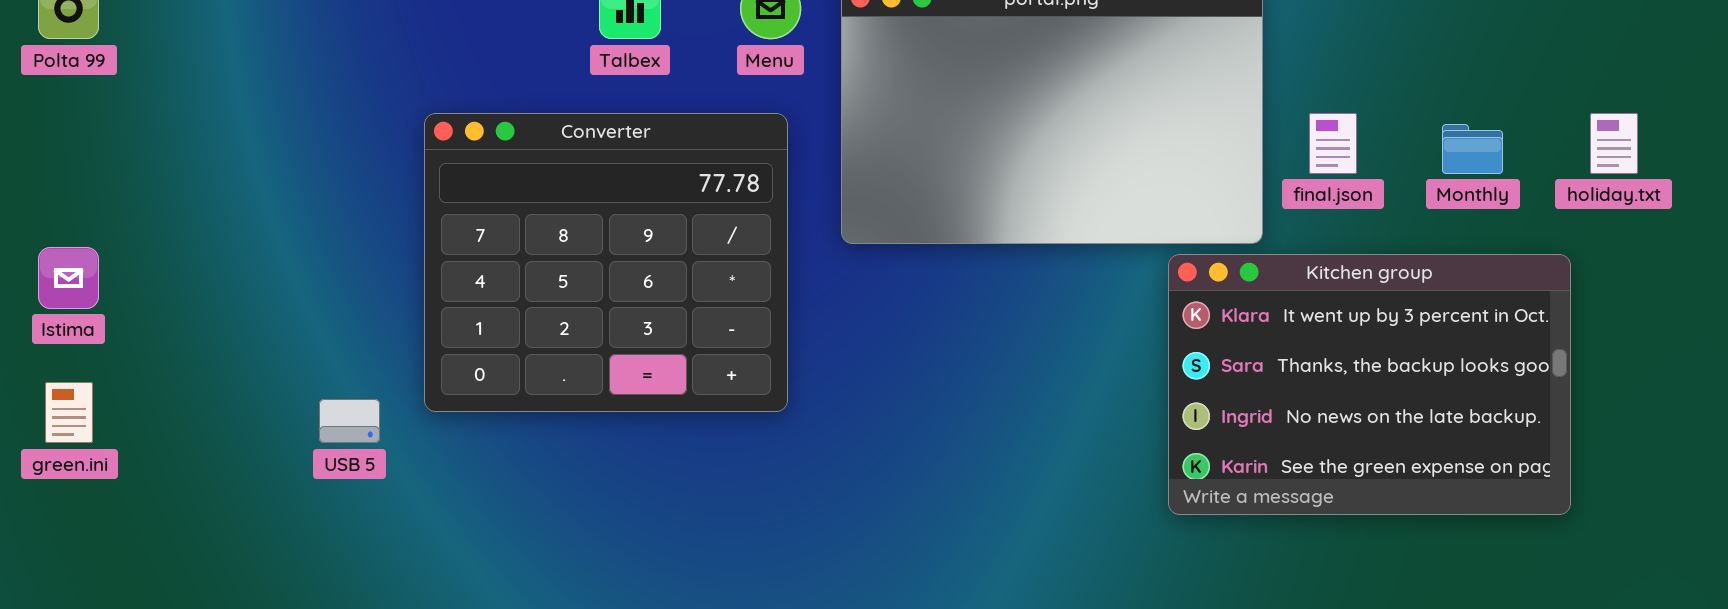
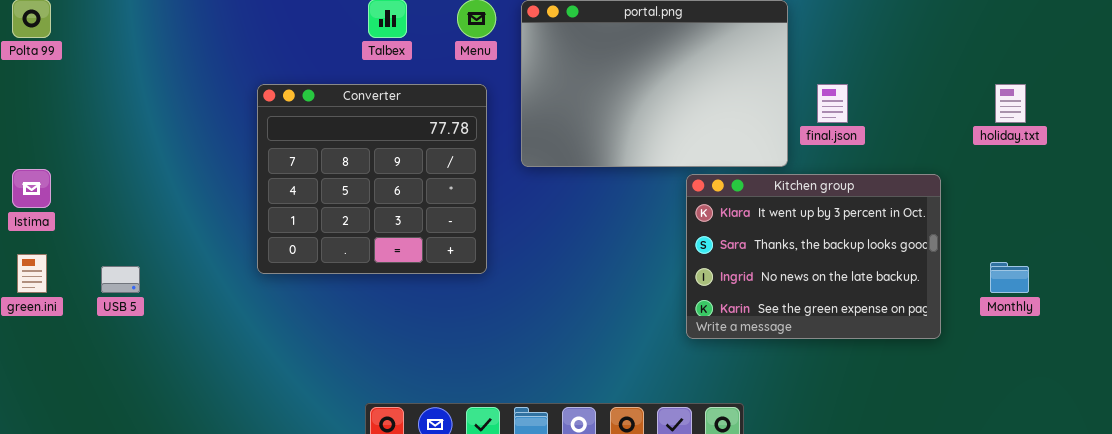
Monthly: [1442,124,1503,174] -> [990,262,1029,293], moved
Kitchen group: [1168,254,1571,515] -> [686,174,941,339], moved
USB 5: [319,399,380,443] -> [101,266,140,293], moved

